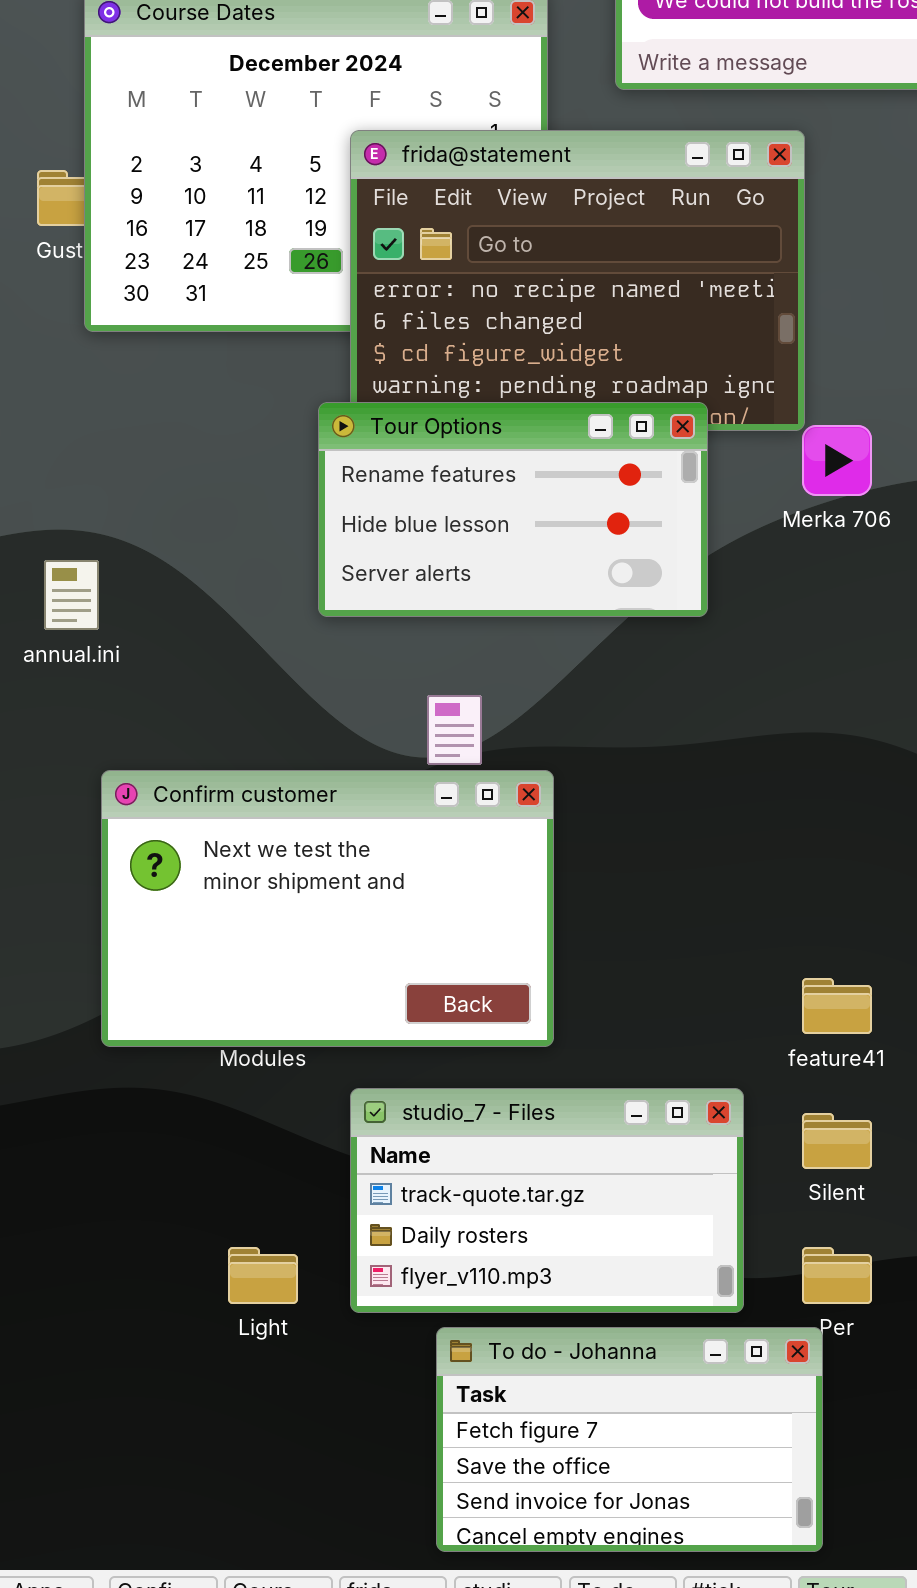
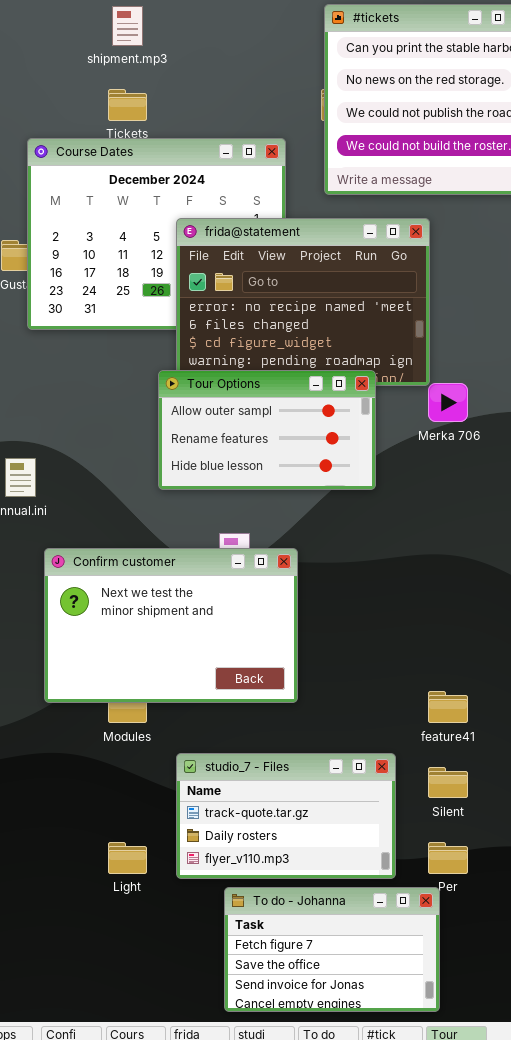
Tour Options: [318,402,708,617] -> [158,370,376,490], scrolled up 1 row
Confirm customer: [101,770,554,1047] -> [44,548,298,703], moved

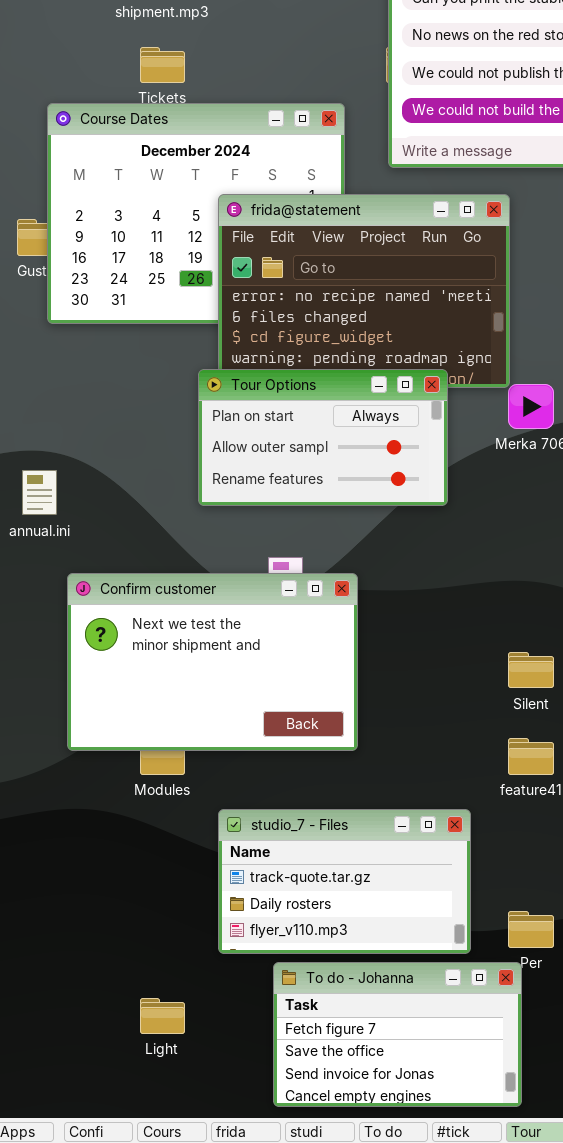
Tour Options: [158,370,376,490] -> [198,369,448,506], scrolled up 1 row
Silent: [428,767,468,798] -> [508,652,554,688], moved
Light: [108,842,147,874] -> [140,998,185,1034], moved

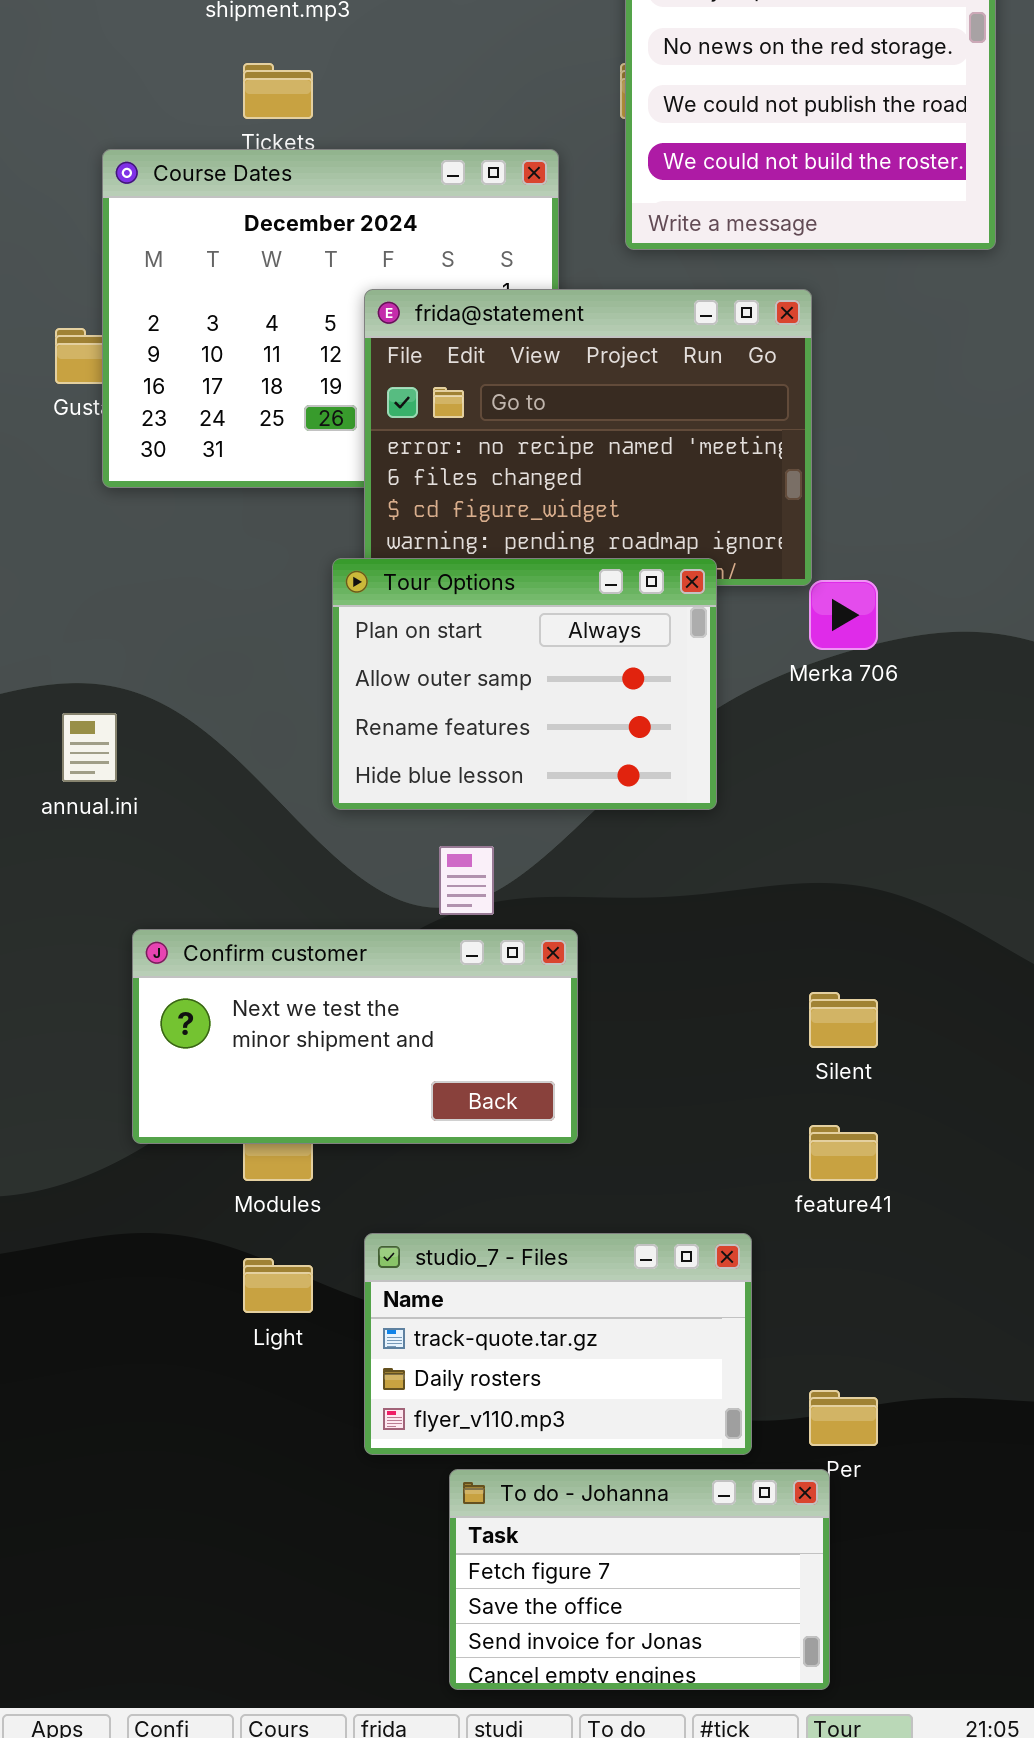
Tour Options: [198,369,448,506] -> [332,558,717,810], resized
Confirm customer: [67,573,358,751] -> [132,929,578,1144], resized
Light: [140,998,185,1034] -> [243,1258,313,1313], moved

